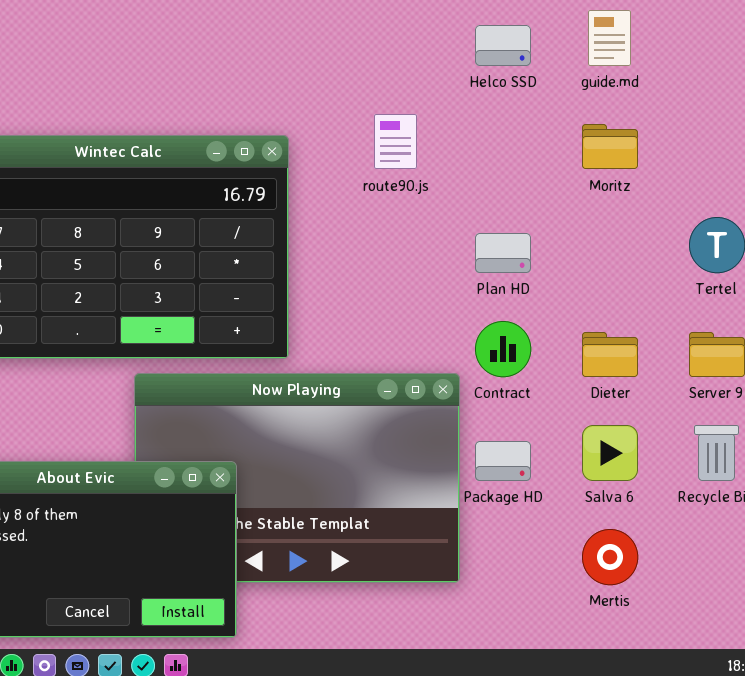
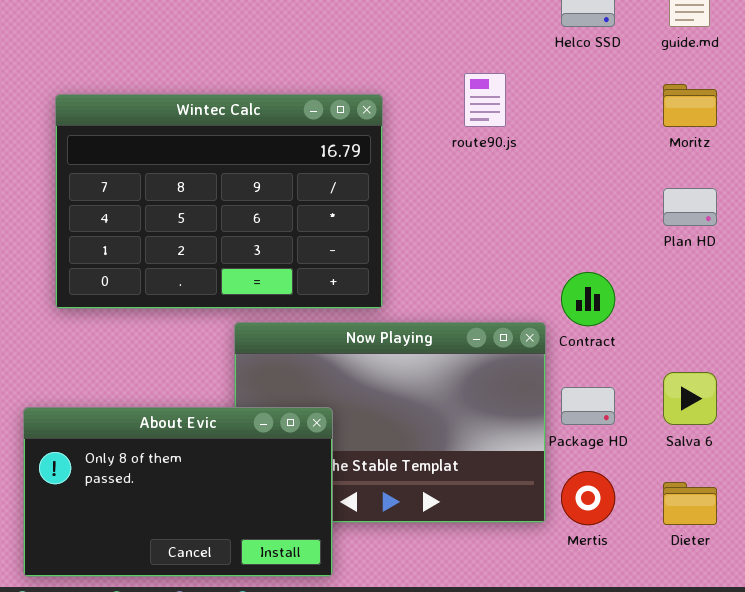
Plan HD: [475,233,531,273] -> [663,188,717,226], moved
Dieter: [582,332,638,377] -> [663,482,717,525], moved
Mertis: [582,529,638,585] -> [561,471,615,525], moved

